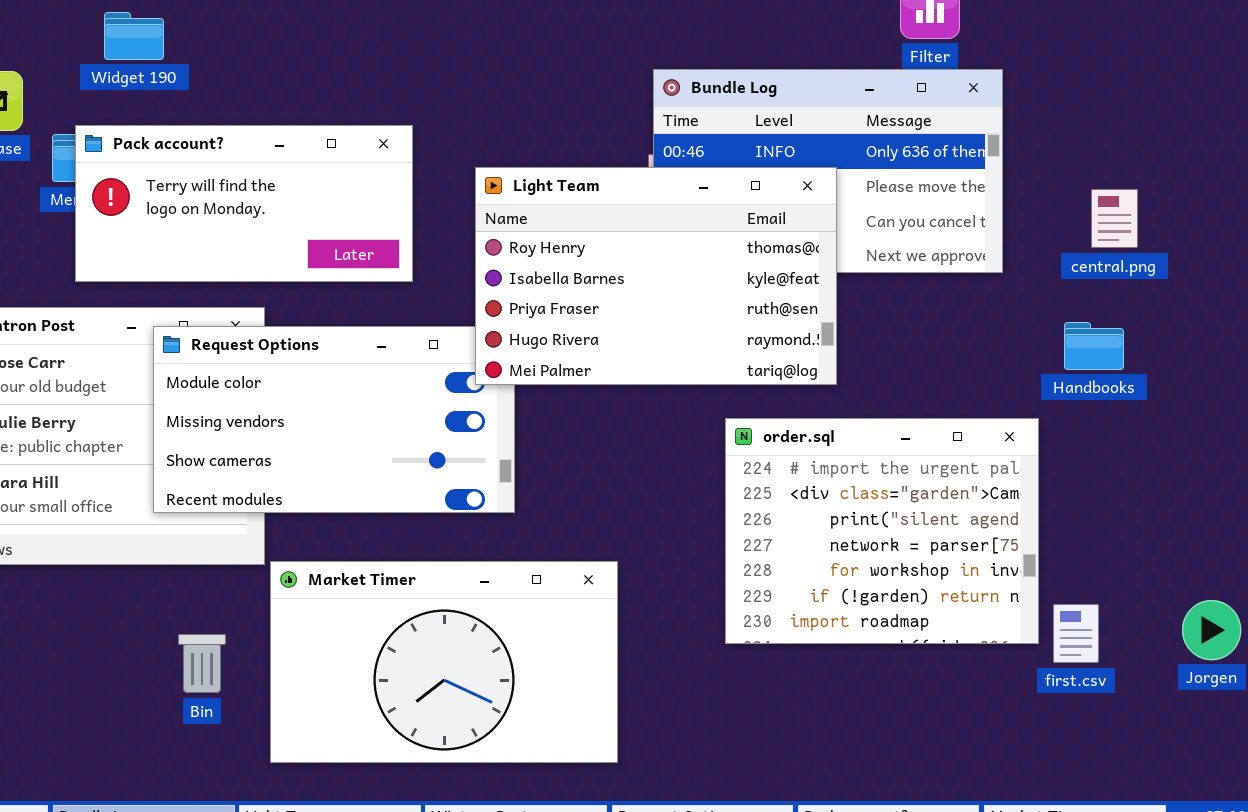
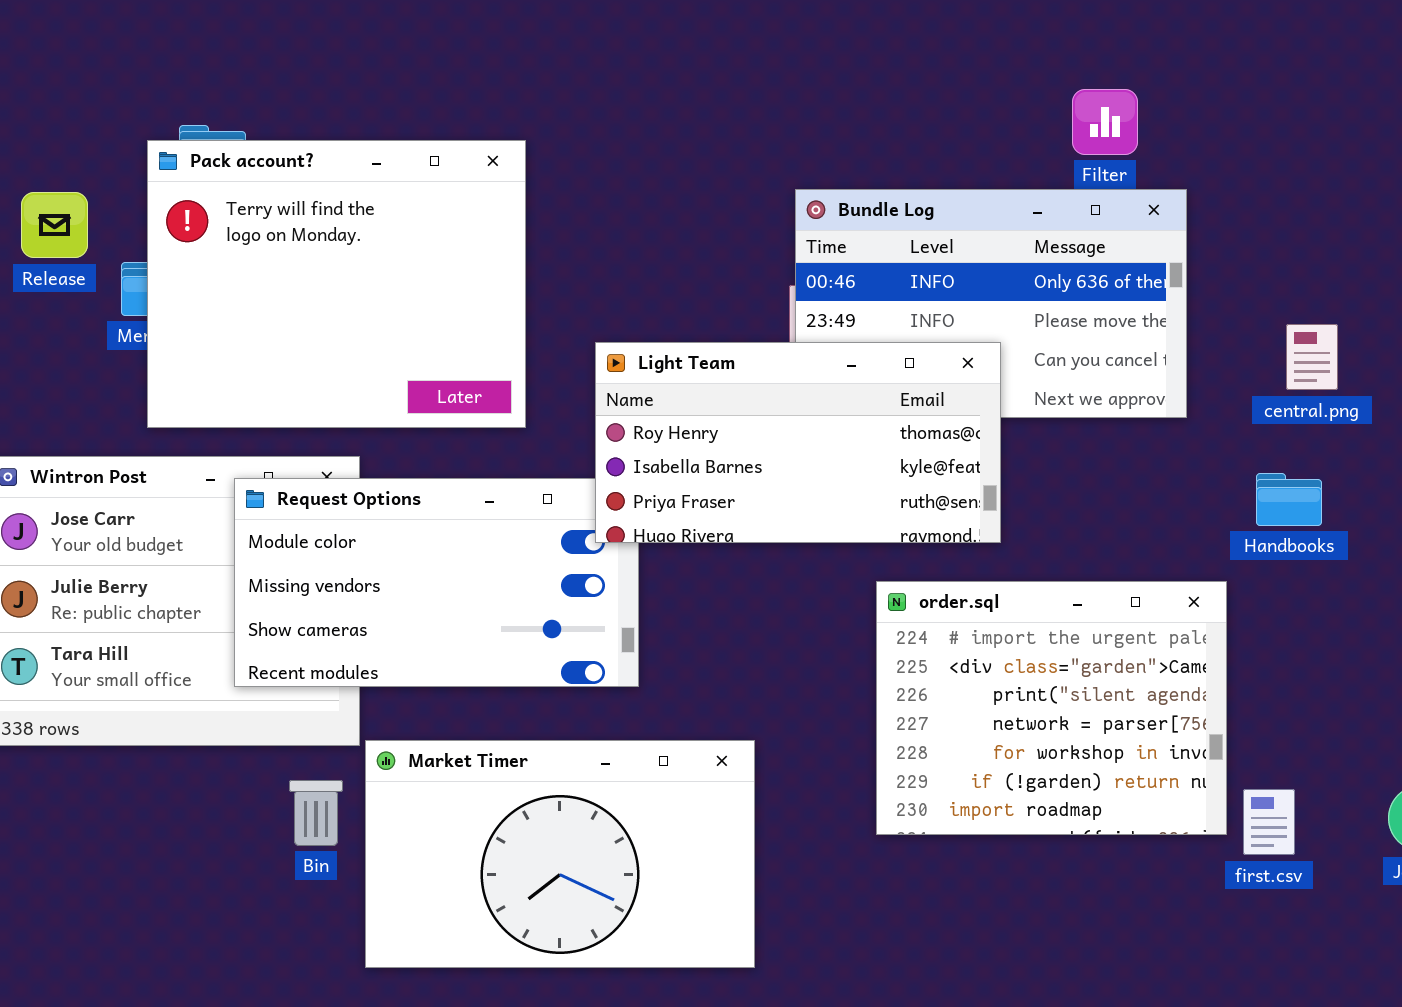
Pack account?: [75,125,413,282] -> [147,140,526,428], resized
Light Team: [475,167,837,385] -> [595,342,1001,543], resized
Bin: [178,634,226,693] -> [289,780,343,846], moved

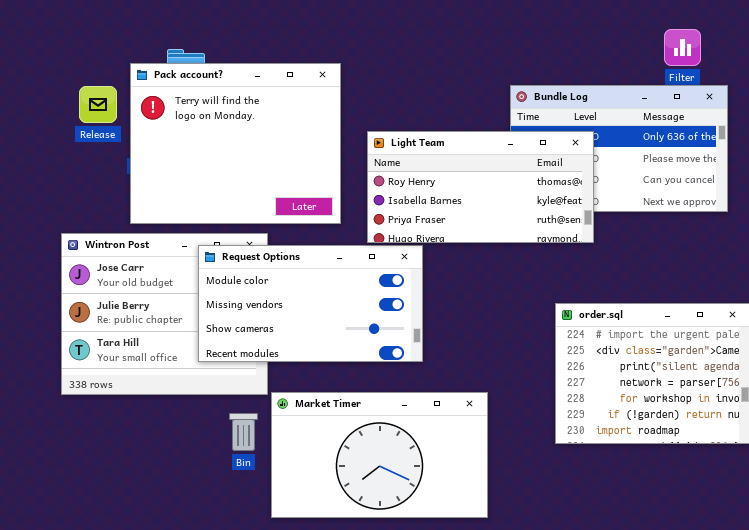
Pack account?: [147,140,526,428] -> [130,63,341,224], moved
Light Team: [595,342,1001,543] -> [367,131,594,243], moved

